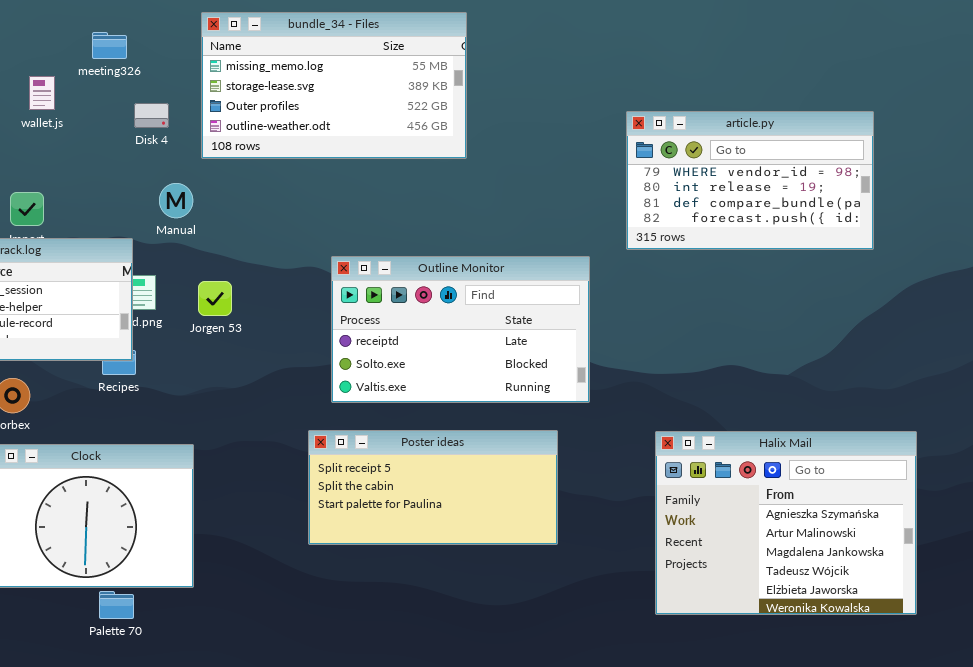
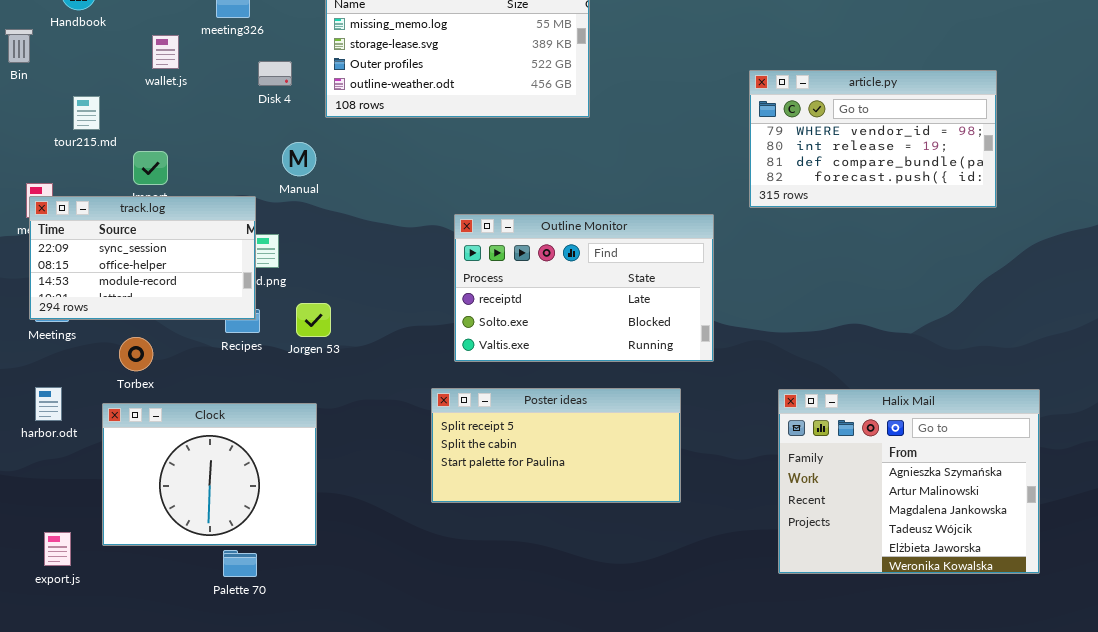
Jorgen 53: [198,281,232,316] -> [296,303,331,337], moved

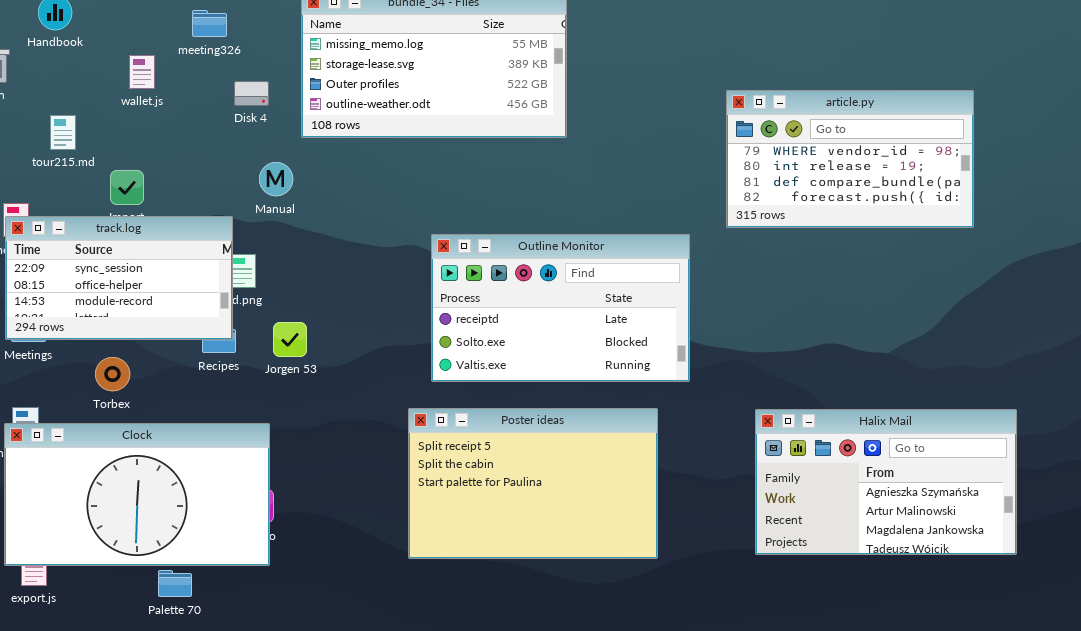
Poster ideas: [431,388,681,503] -> [408,408,658,559], resized
Halix Mail: [778,389,1040,574] -> [755,409,1017,555], resized
Clock: [102,403,317,546] -> [4,423,270,566], moved, resized
Palette 70: [223,550,257,577] -> [158,570,192,597], moved

